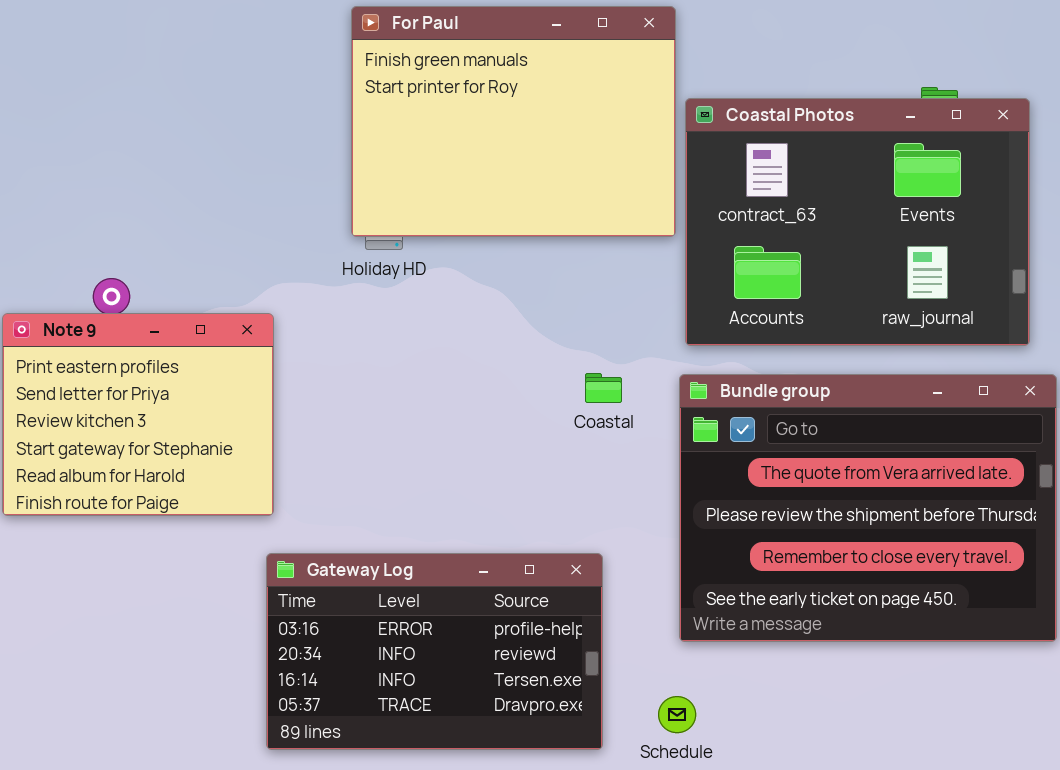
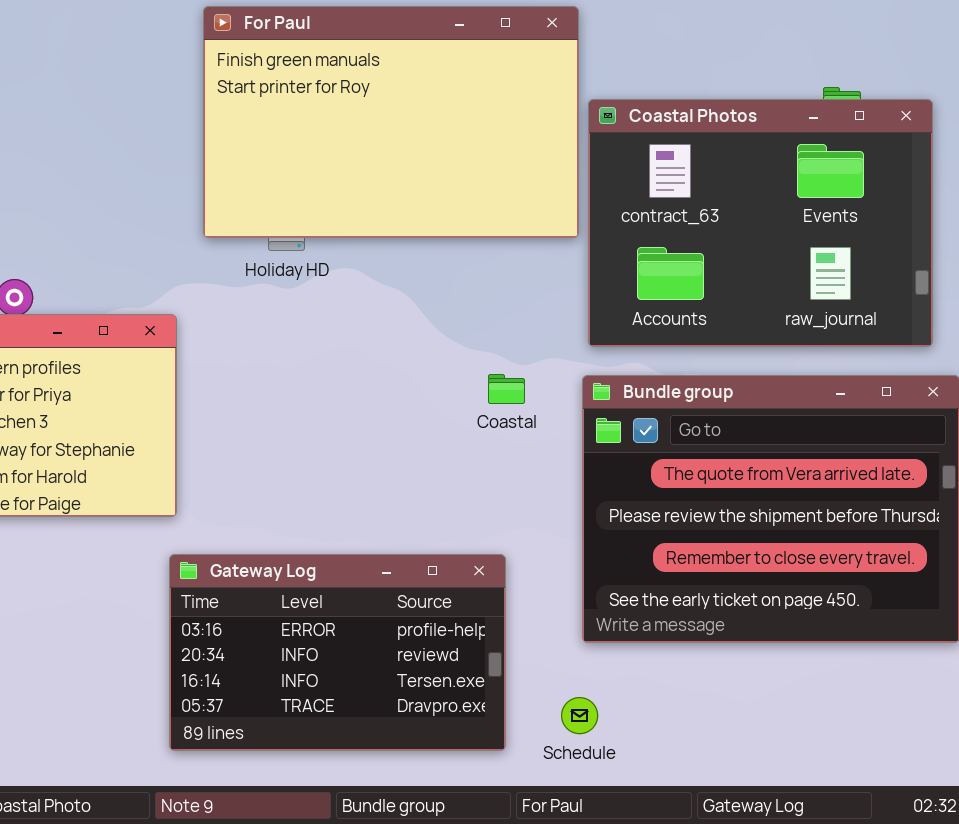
For Paul: [351,6,676,237] -> [203,6,579,238], resized

